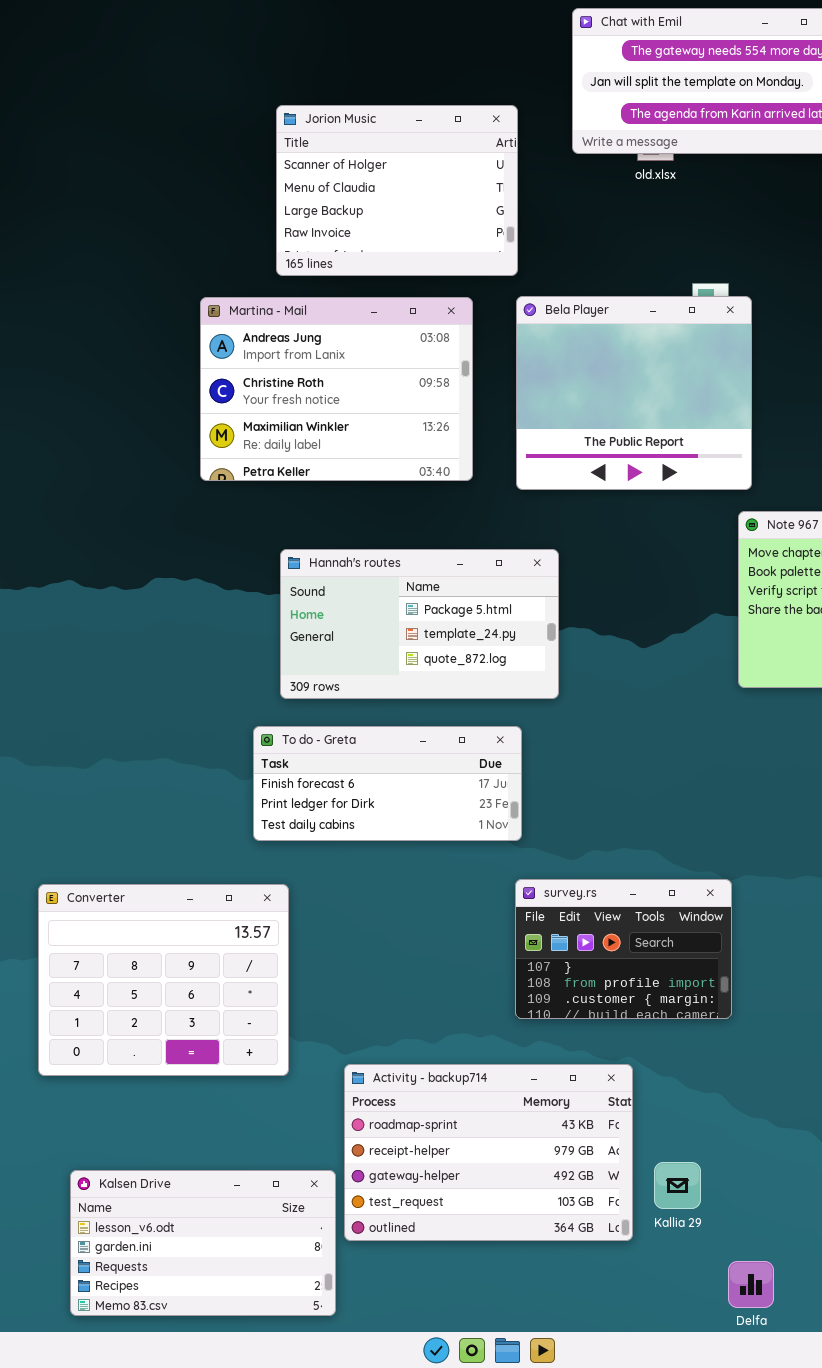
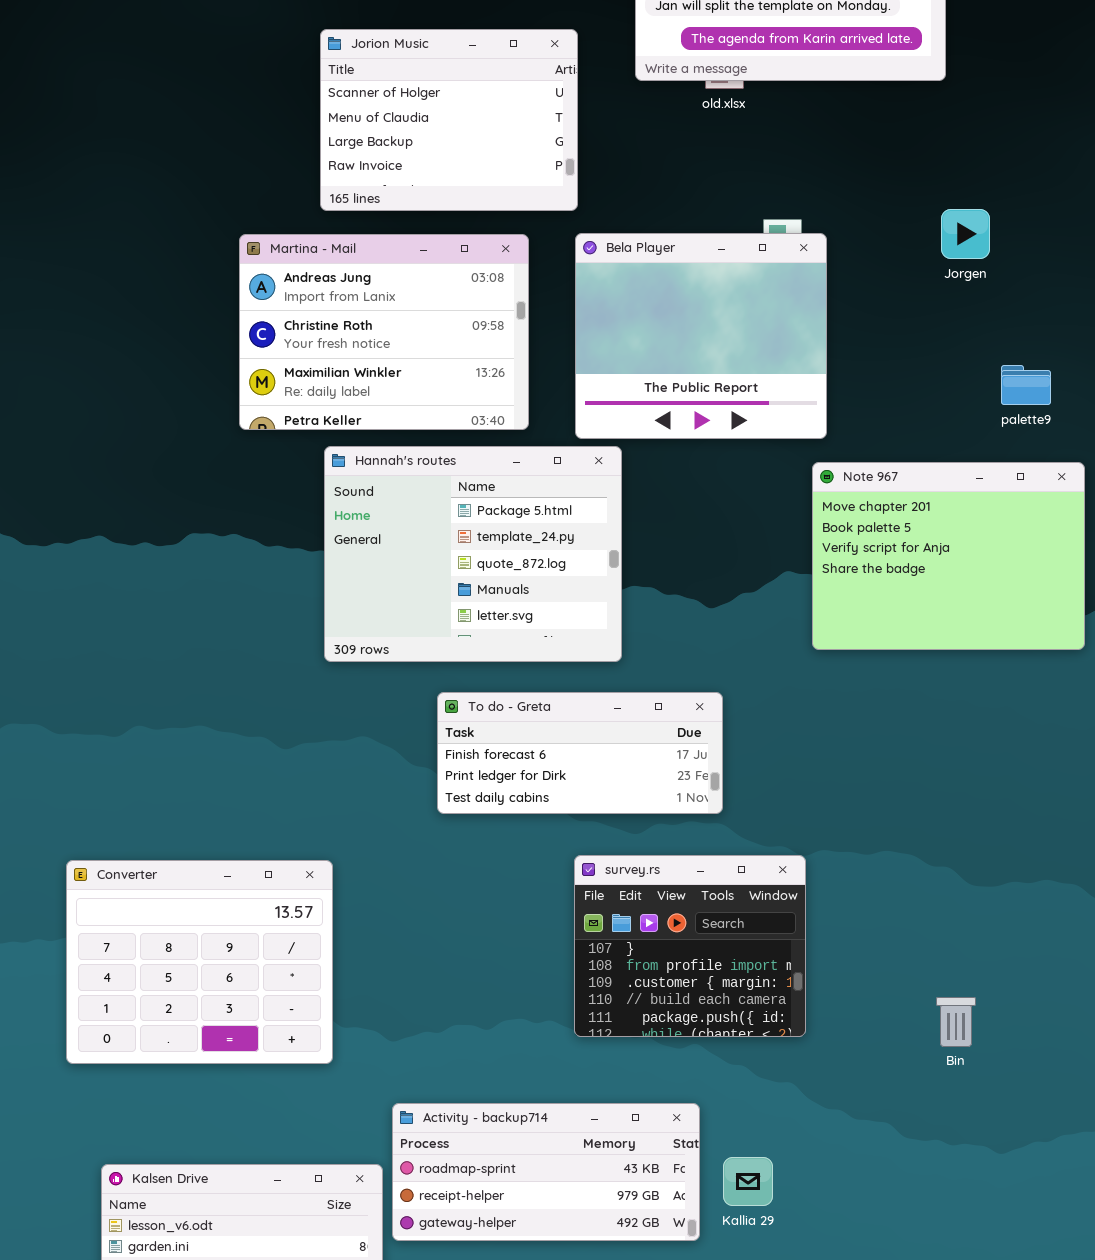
Hannah's routes: [280,549,559,699] -> [324,446,622,662], resized
To do - Greta: [253,726,522,841] -> [437,692,723,814], moved
survey.rs: [515,879,732,1019] -> [574,855,806,1037], resized
Activity - backup714: [344,1064,633,1241] -> [392,1103,700,1241], resized

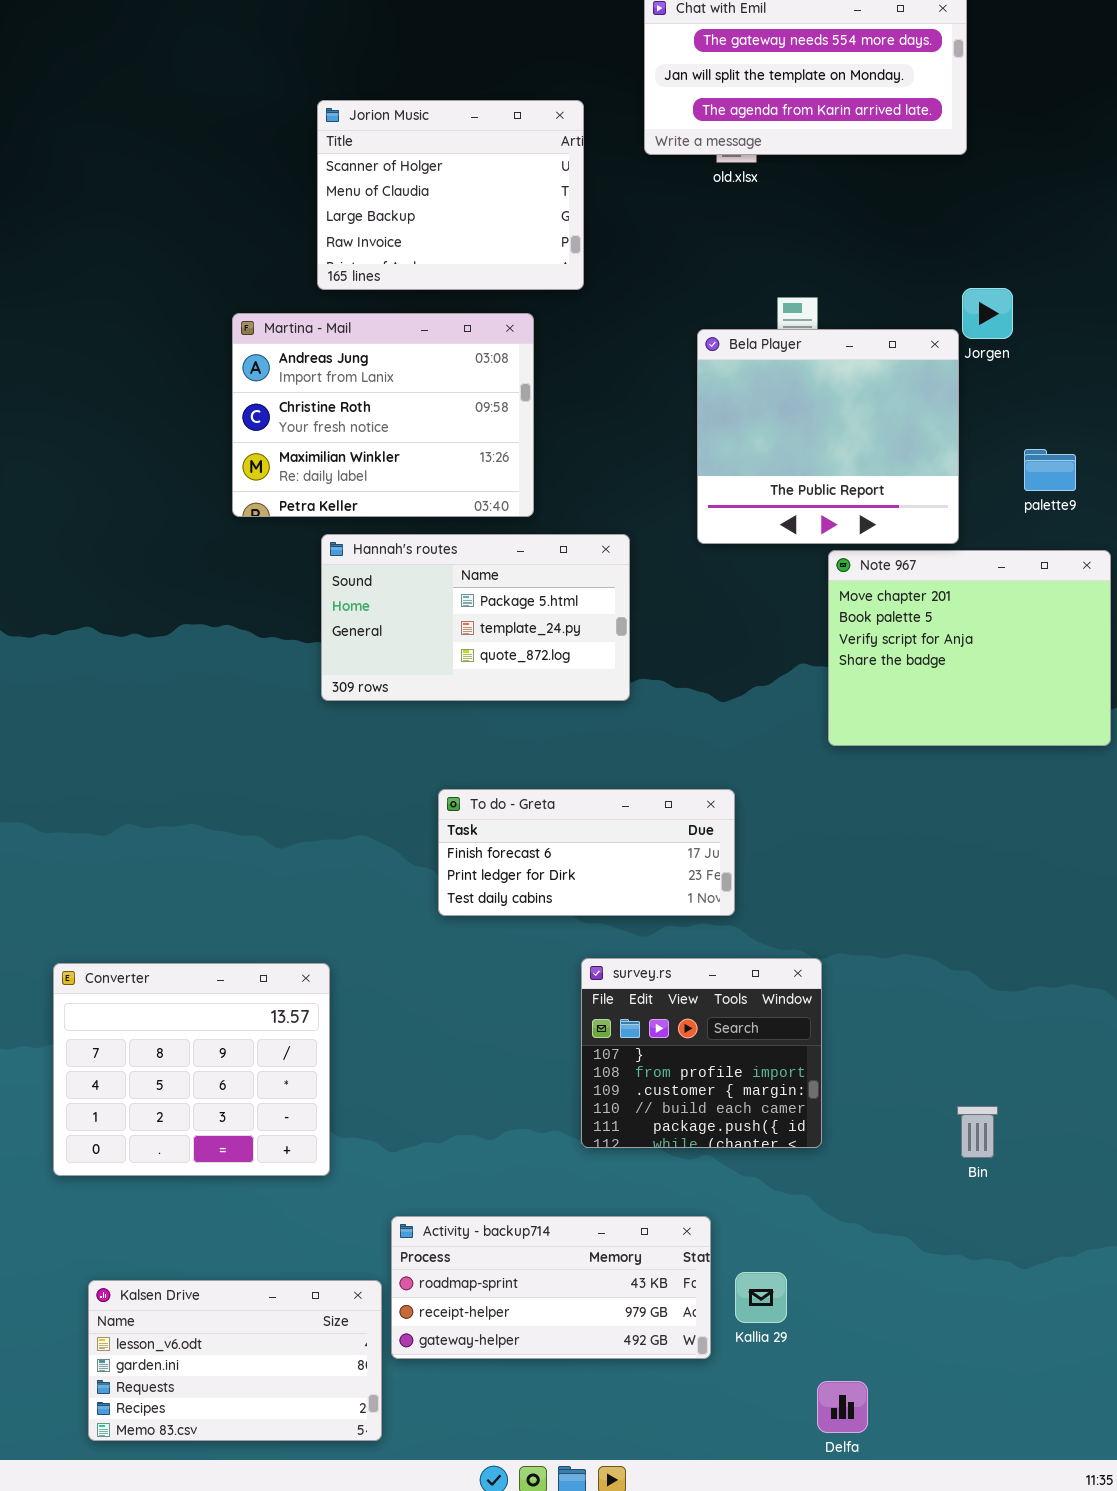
Bela Player: [575,233,827,439] -> [697,329,959,544], moved
Hannah's routes: [324,446,622,662] -> [321,534,630,701], resized

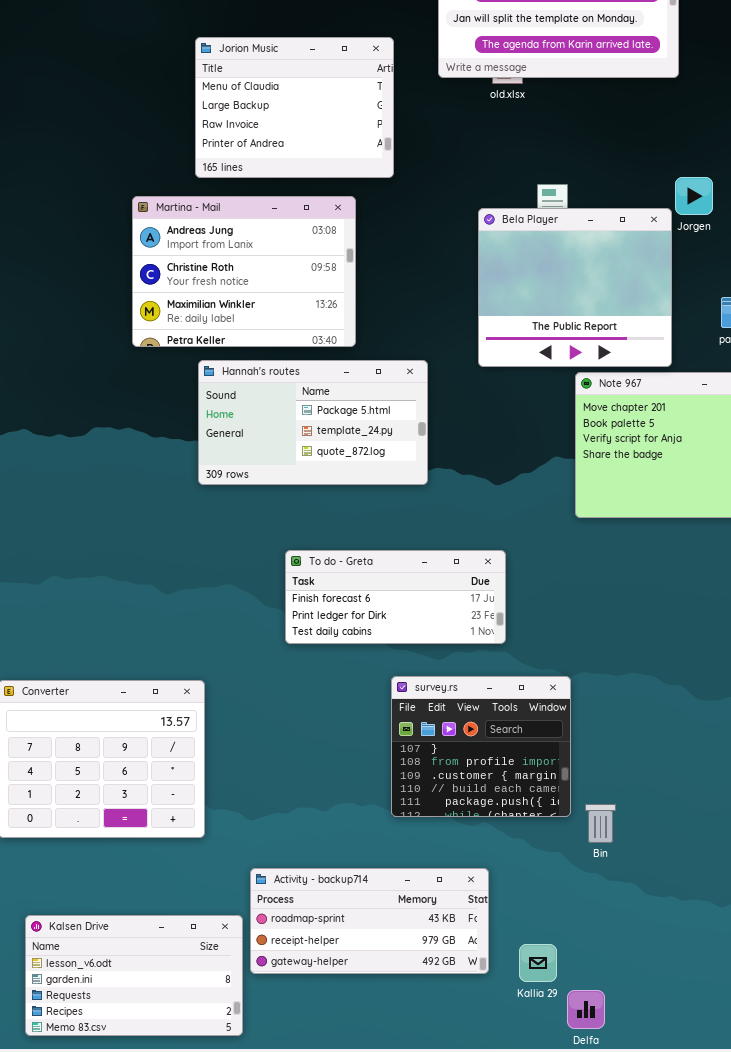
Jorion Music: [317,100,584,290] -> [195,37,394,178], scrolled down 1 row
Bin: [957,1106,998,1158] -> [585,804,616,843], moved
Kallia 29: [735,1272,787,1323] -> [519,944,557,982], moved

